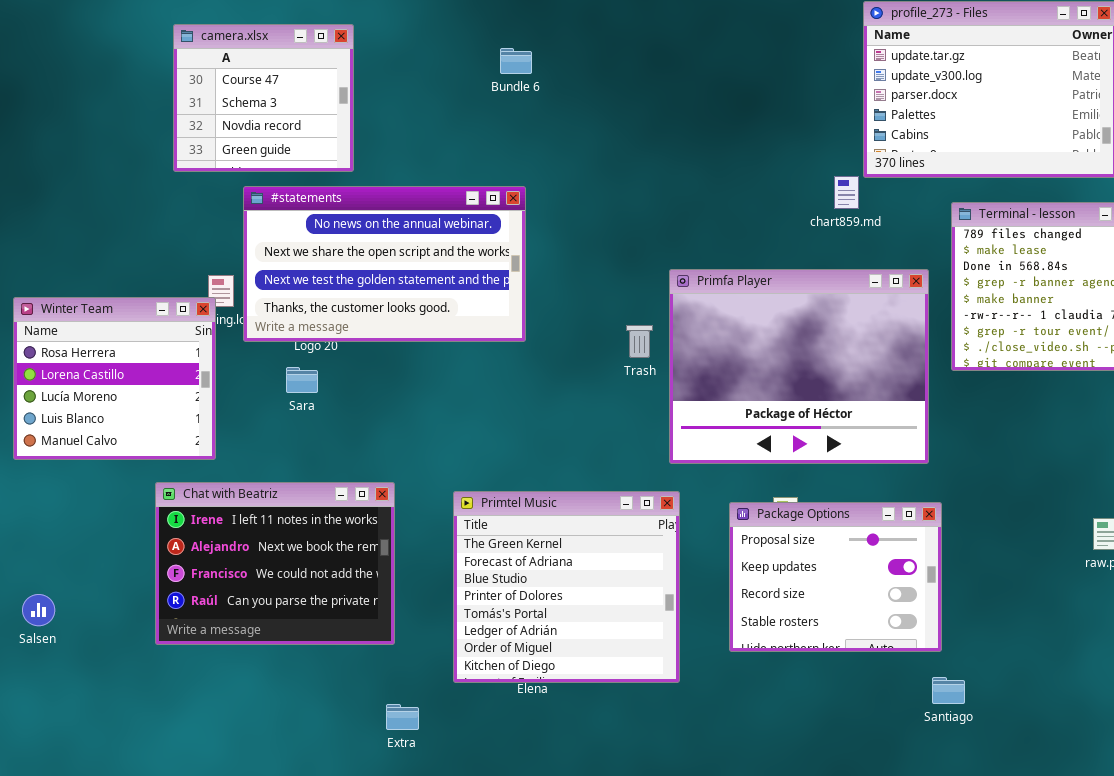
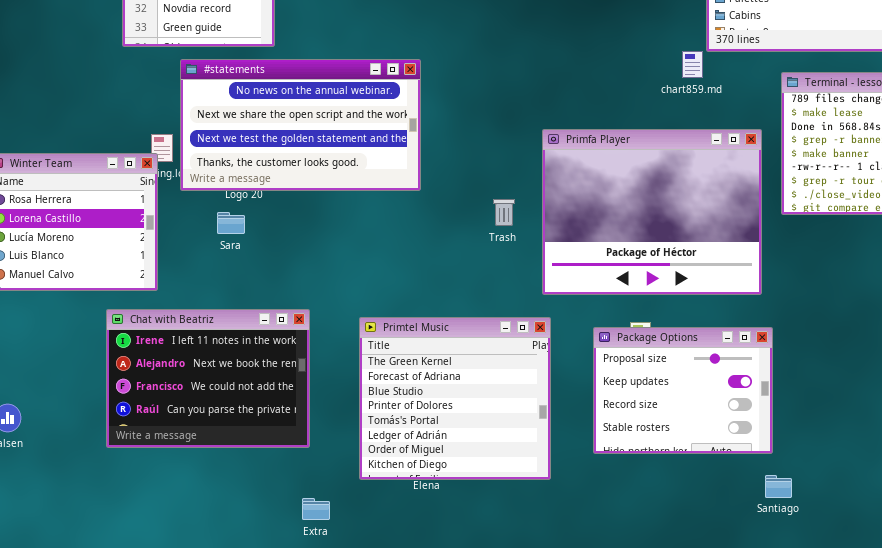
Trash: [626,325,653,358] -> [493,199,515,226], moved

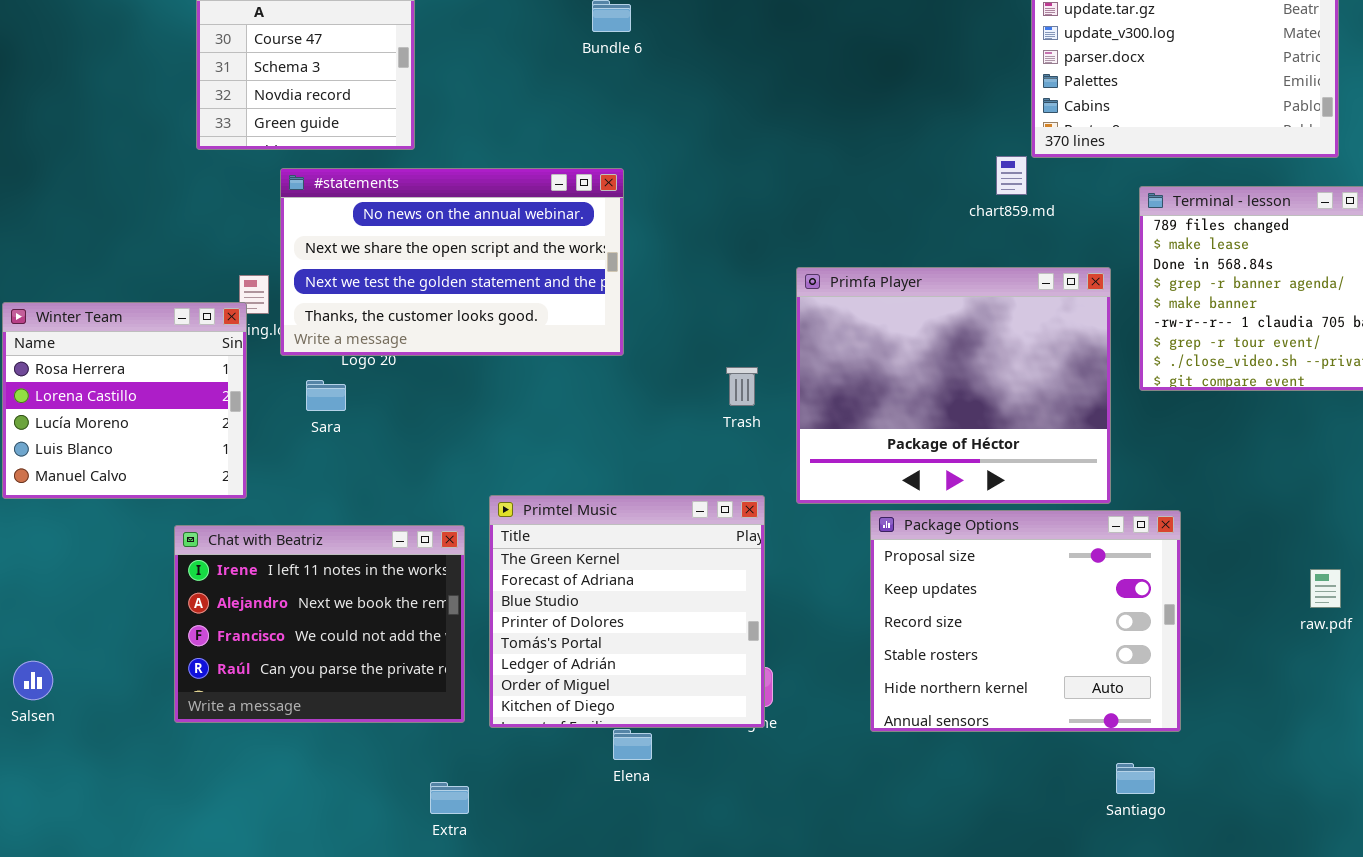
Sara: [217,212,245,234] -> [306,380,346,411], moved
Primtel Music: [359,317,551,480] -> [489,495,765,728], moved
Package Options: [593,327,773,454] -> [870,510,1181,732], resized
Extra: [302,498,330,520] -> [430,782,469,814], moved

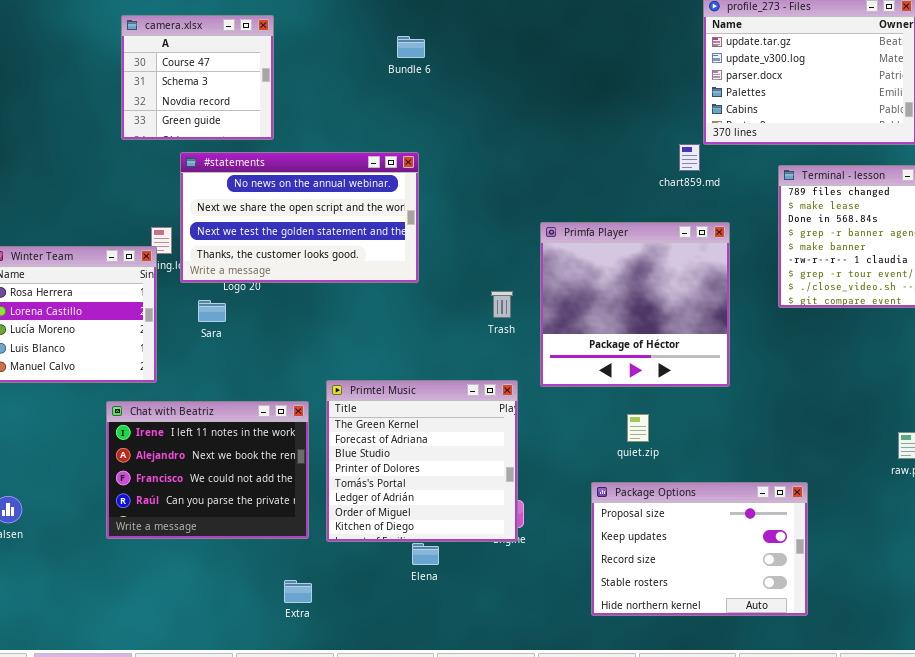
Primfa Player: [796,267,1111,504] -> [540,222,730,387], resized
Package Options: [870,510,1181,732] -> [591,482,808,616], moved, resized

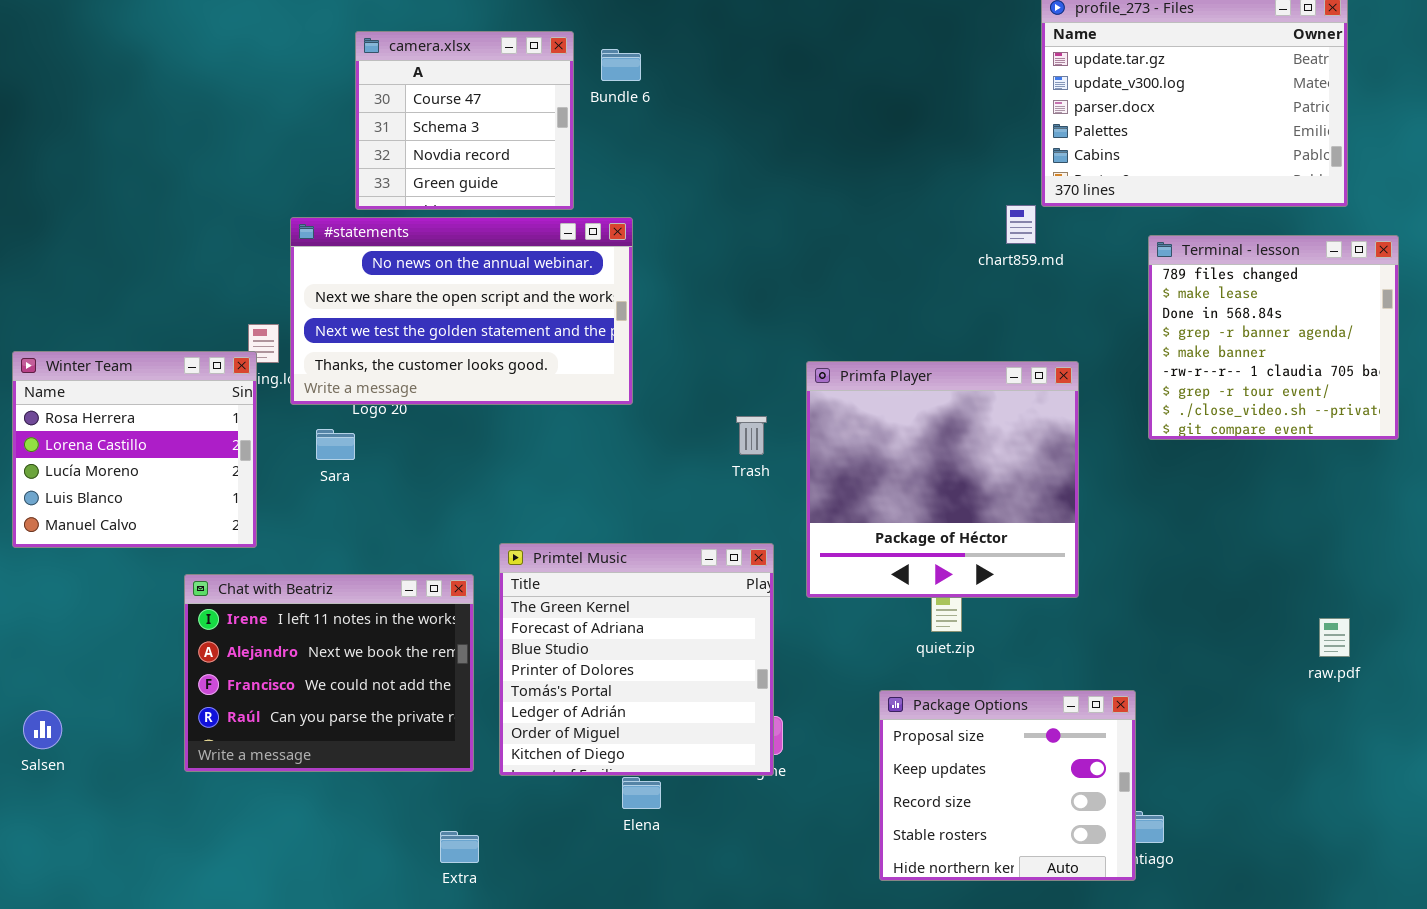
camera.xlsx: [121,15,274,140] -> [355,31,574,210], moved
Primfa Player: [540,222,730,387] -> [806,361,1079,598], moved
Package Options: [591,482,808,616] -> [879,690,1136,881], resized

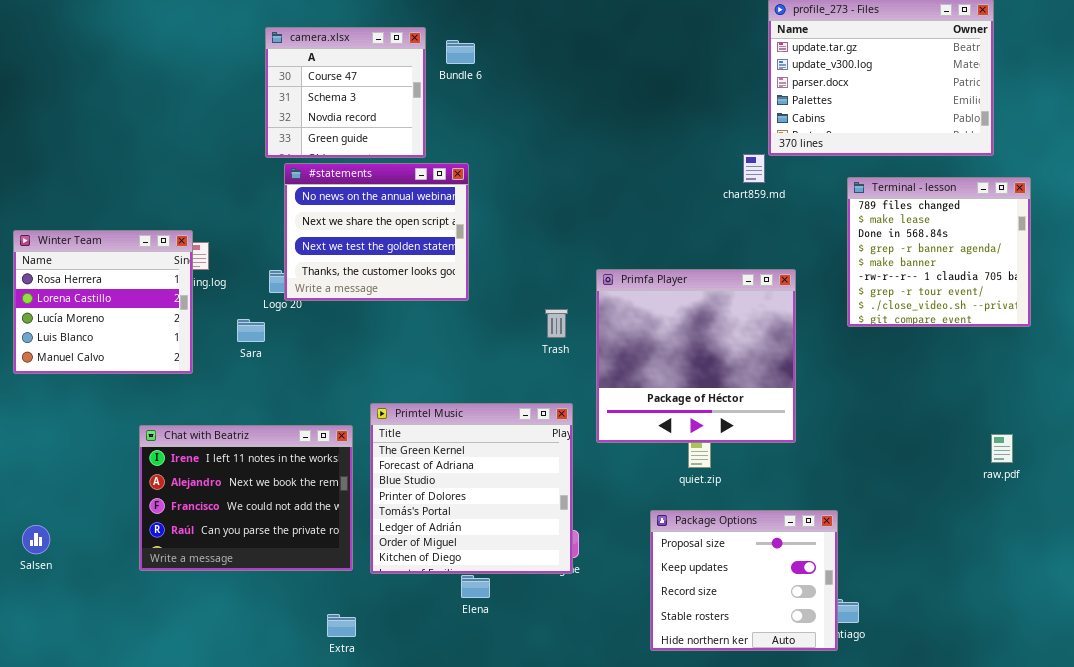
#statements: [290,217,633,405] -> [284,163,469,301], resized
Winter Team: [12,351,257,548] -> [13,230,193,374], moved
raw.pdf: [1319,618,1350,657] -> [991,434,1013,463], moved

